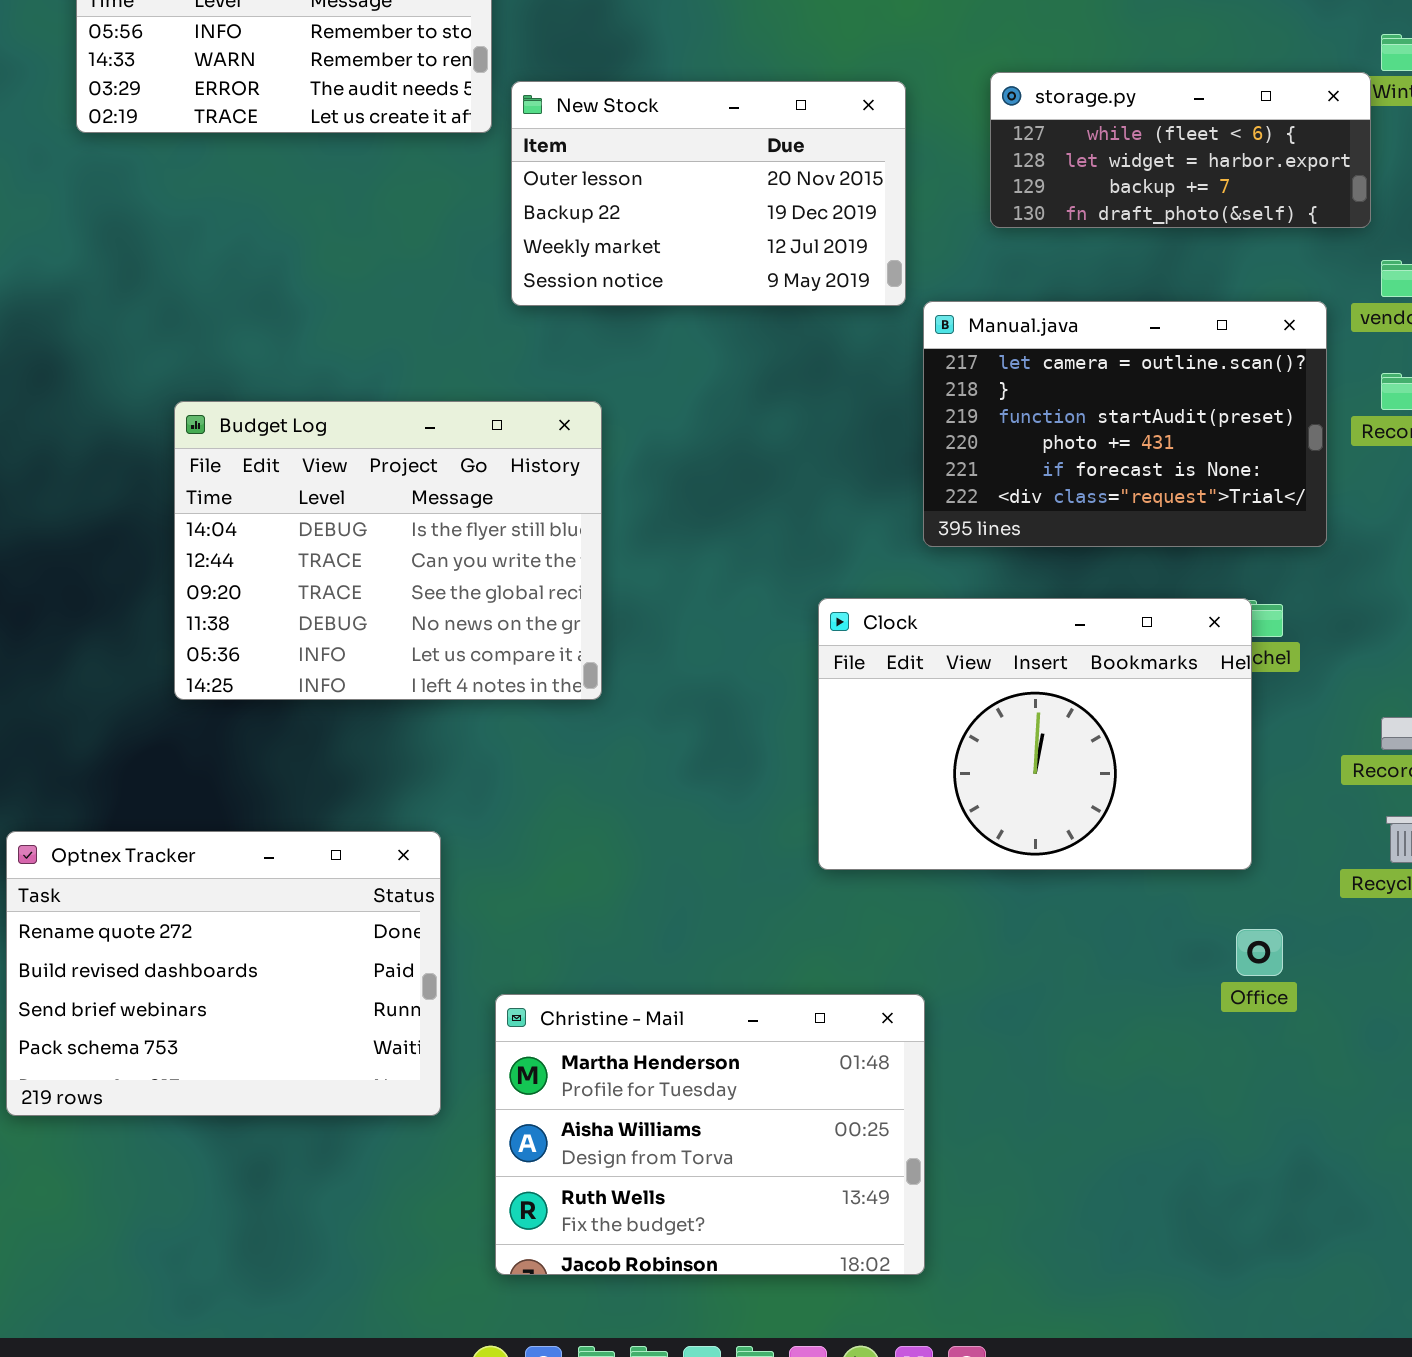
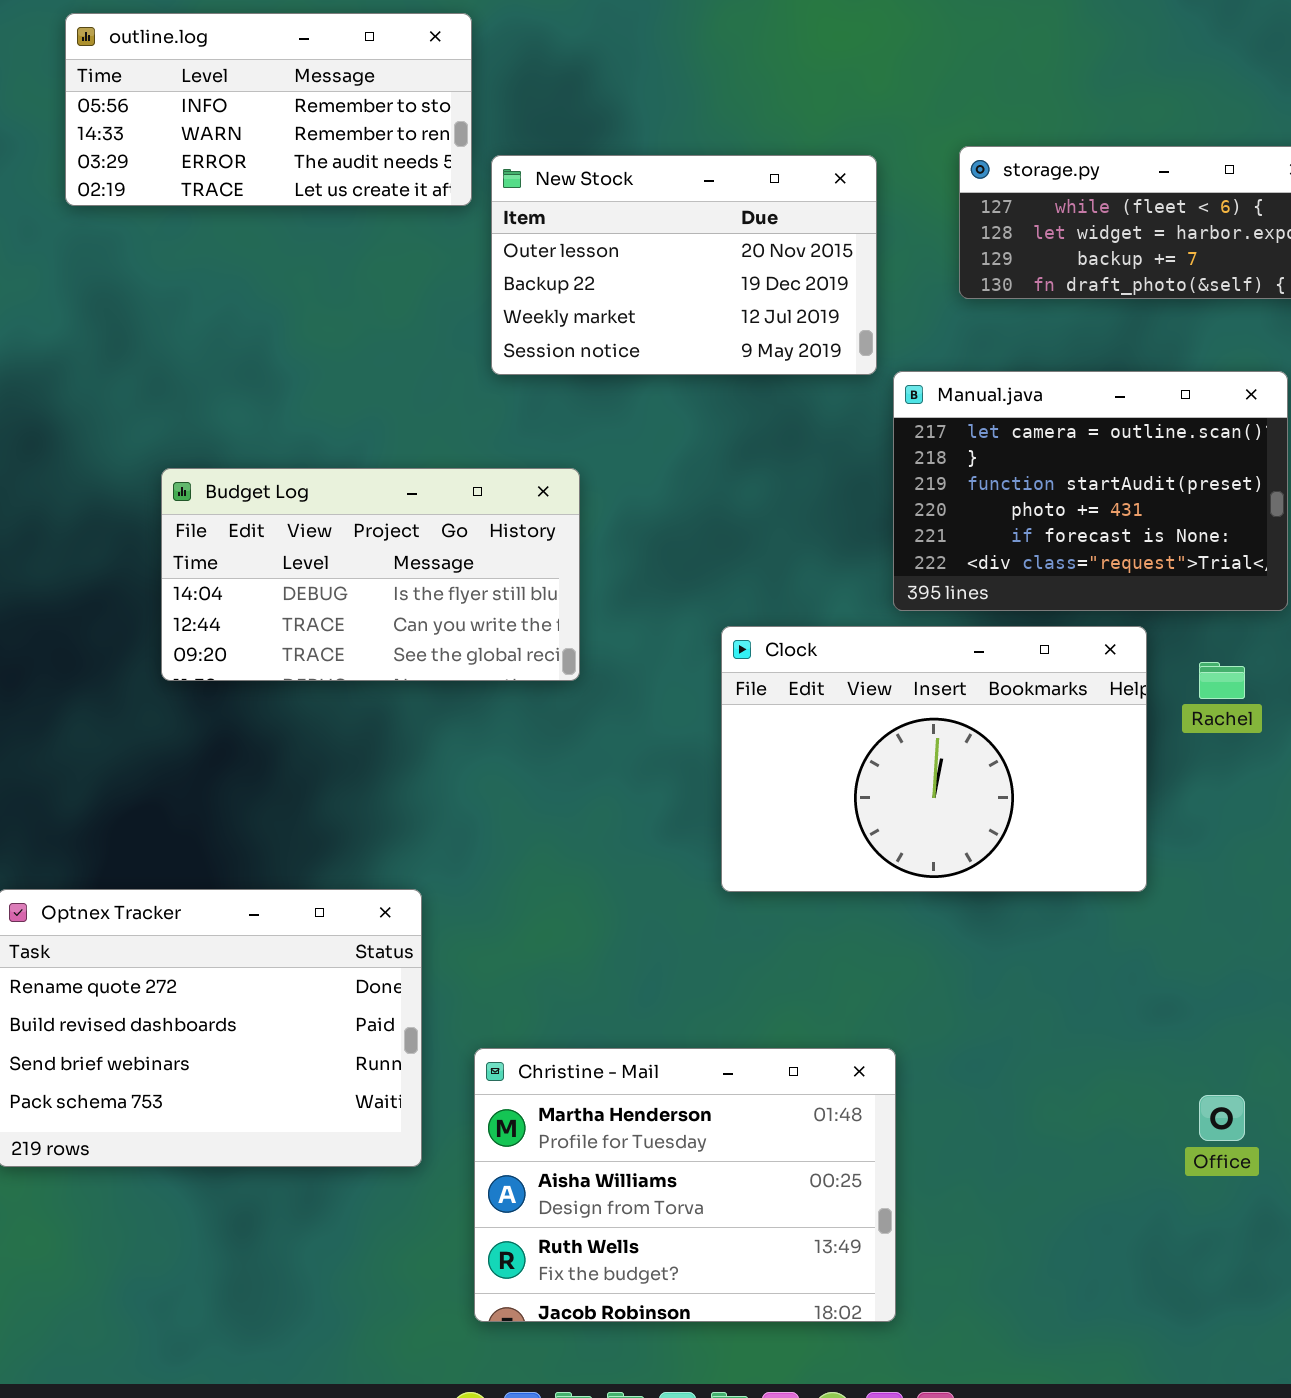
Budget Log: [174,401,602,700] -> [161,468,580,681], resized
Clock: [818,598,1252,870] -> [721,626,1147,892], moved
Office: [1236,929,1283,976] -> [1199,1095,1245,1141], moved

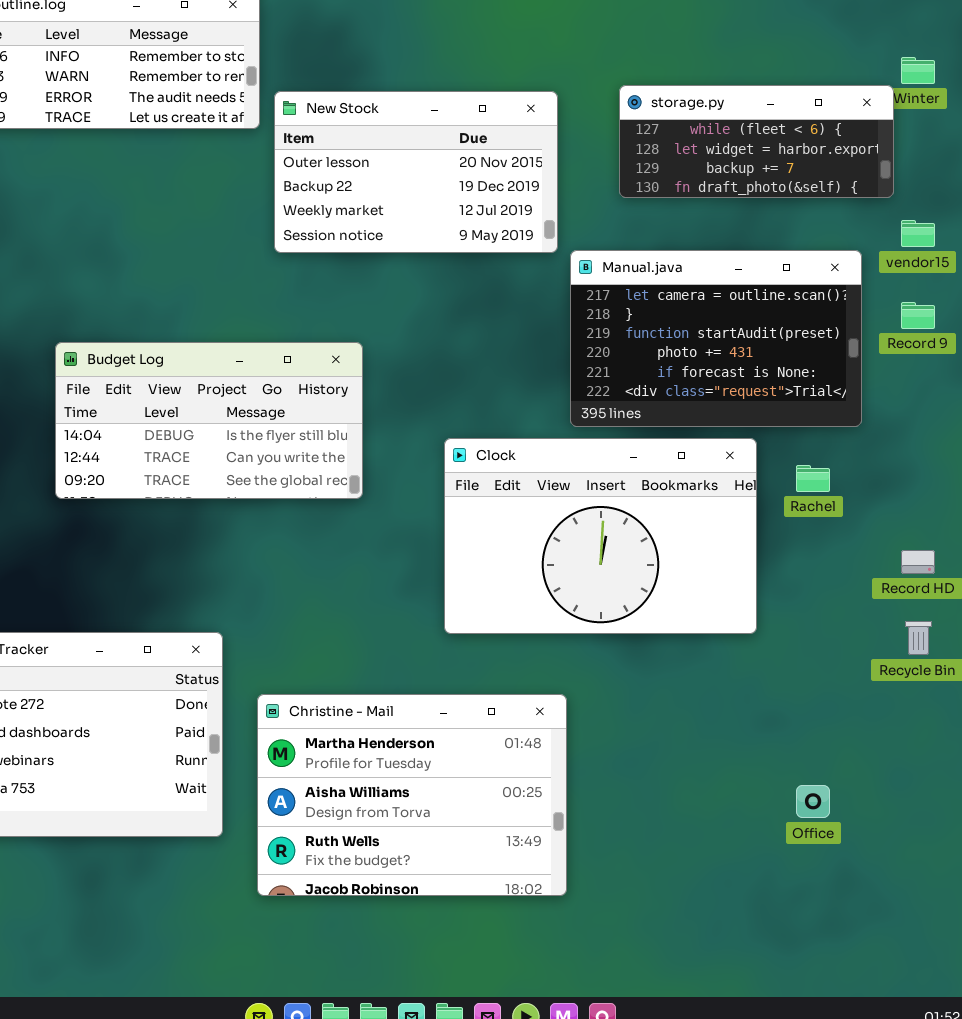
Budget Log: [161,468,580,681] -> [55,342,363,499], moved
Christine - Mail: [474,1048,896,1322] -> [257,694,567,896], moved

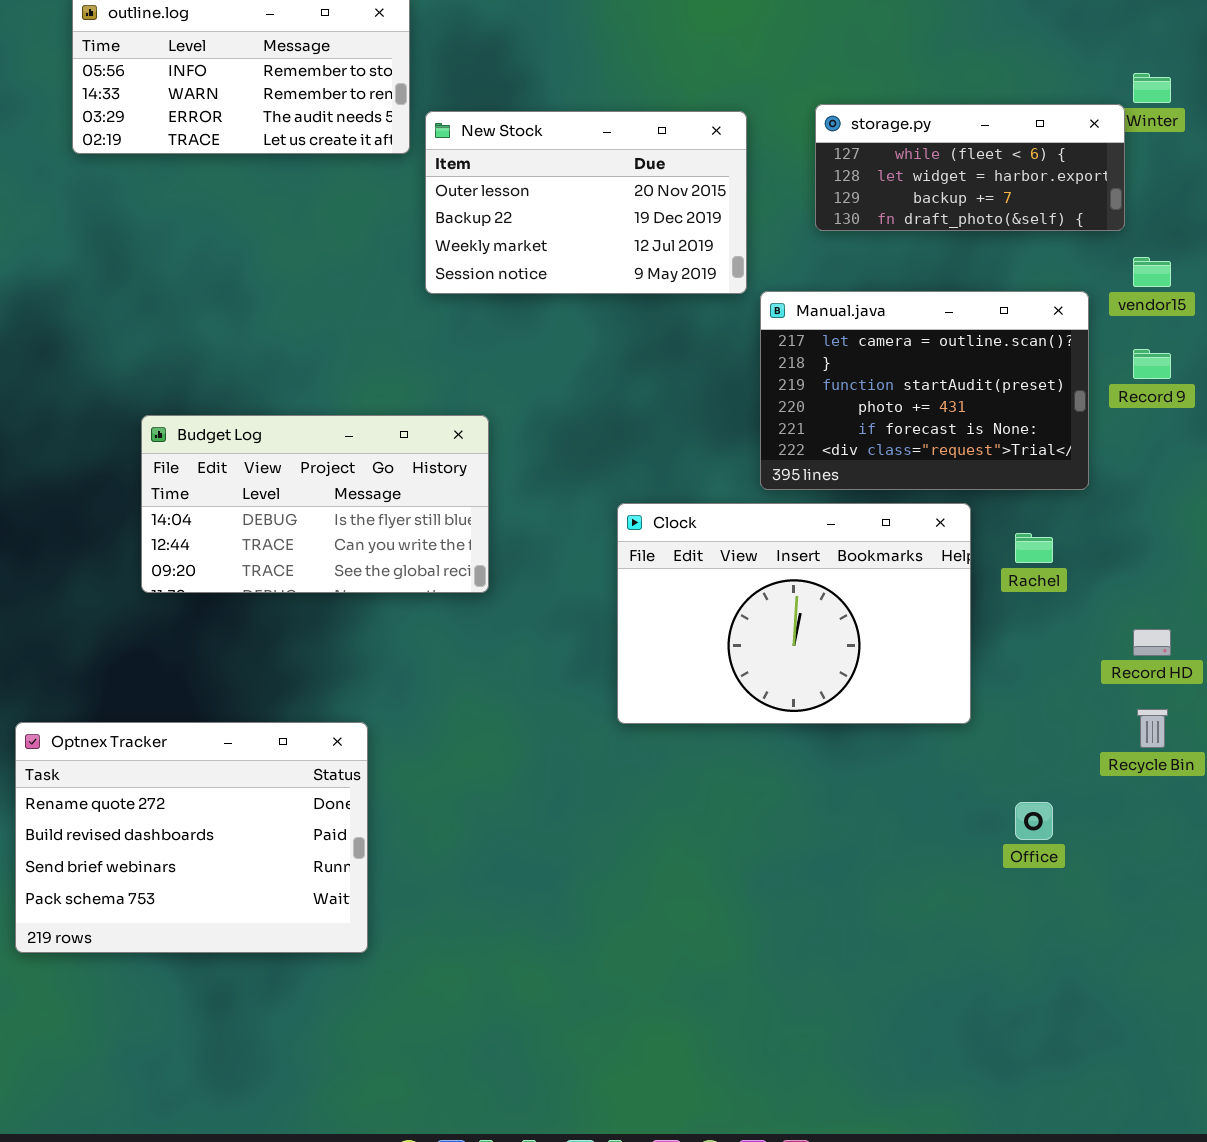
Budget Log: [55,342,363,499] -> [141,415,489,593], moved
Christine - Mail: [257,694,567,896] -> none, closed
Office: [796,785,830,818] -> [1015,802,1053,840], moved

